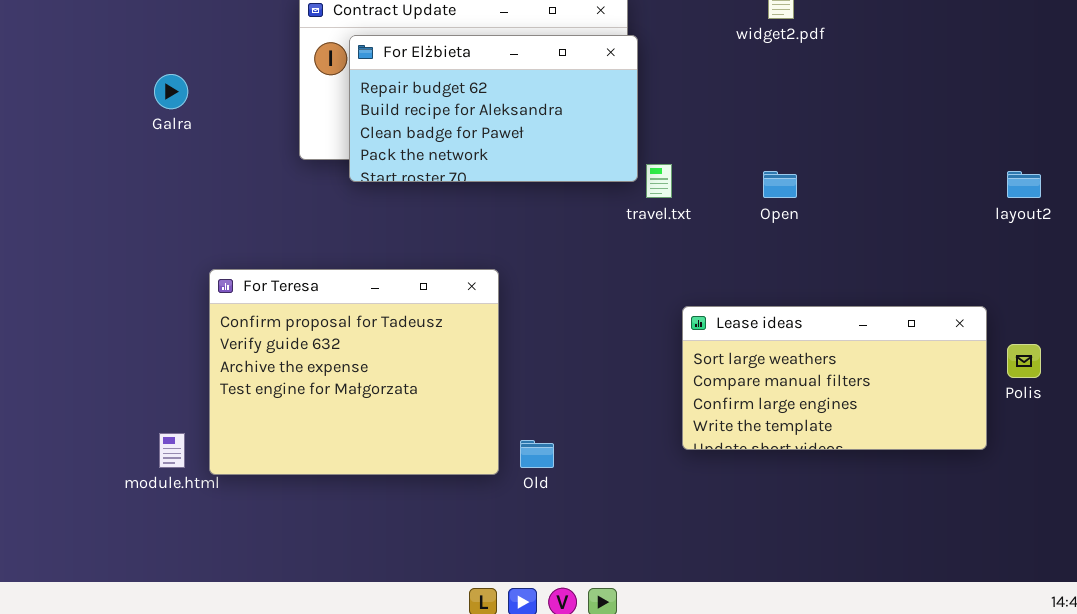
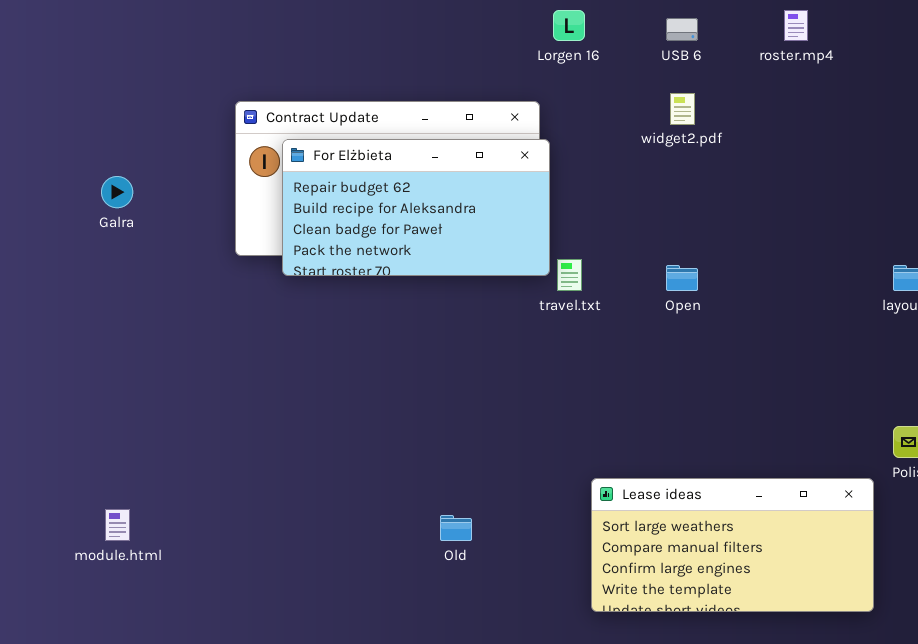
For Teresa: [209,269,499,475] -> none, closed
Lease ideas: [682,306,987,450] -> [591,478,874,612], moved

